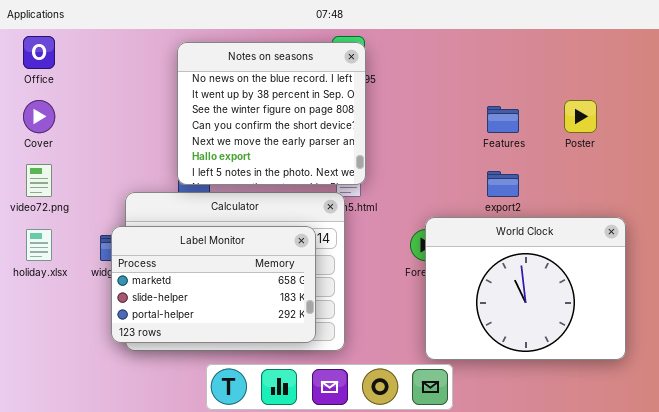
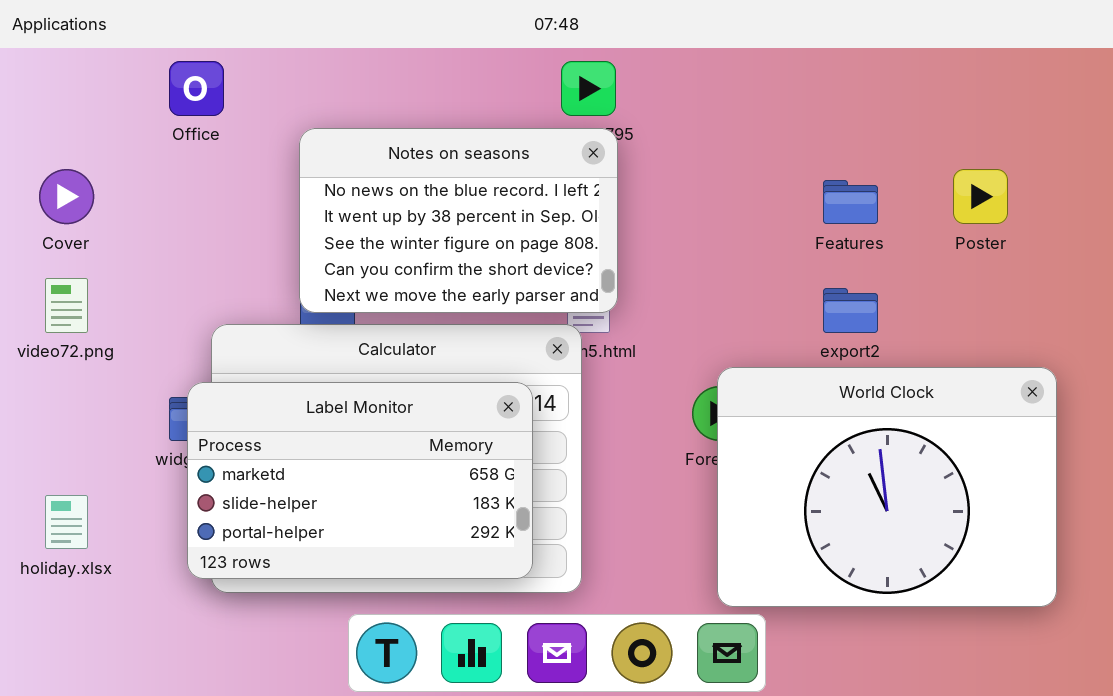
Office: [23,36,55,69] -> [169,61,224,116], moved
Notes on seasons: [177,42,366,185] -> [299,128,618,313], resized
holiday.xlsx: [26,229,52,261] -> [45,495,88,549], moved

